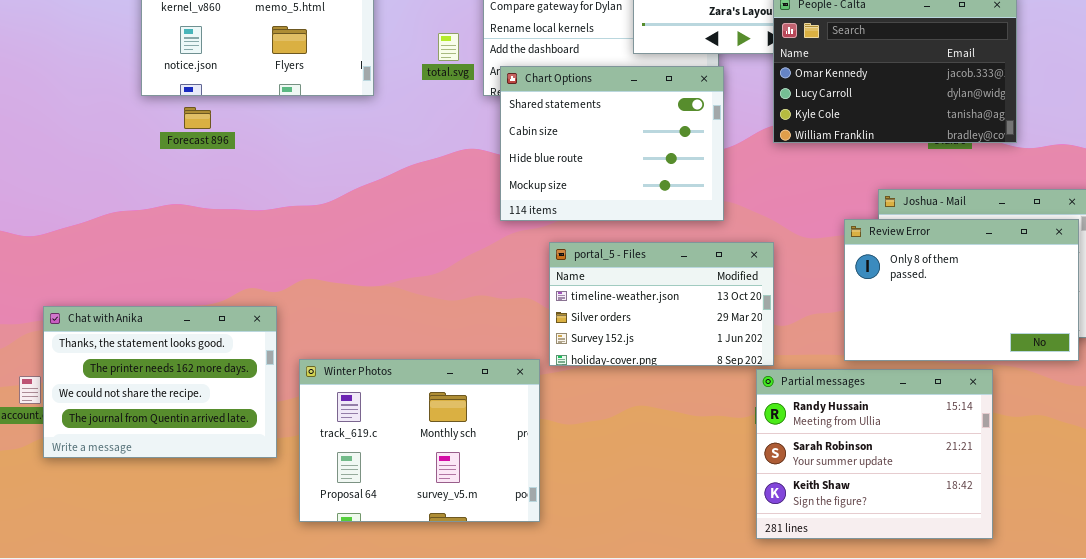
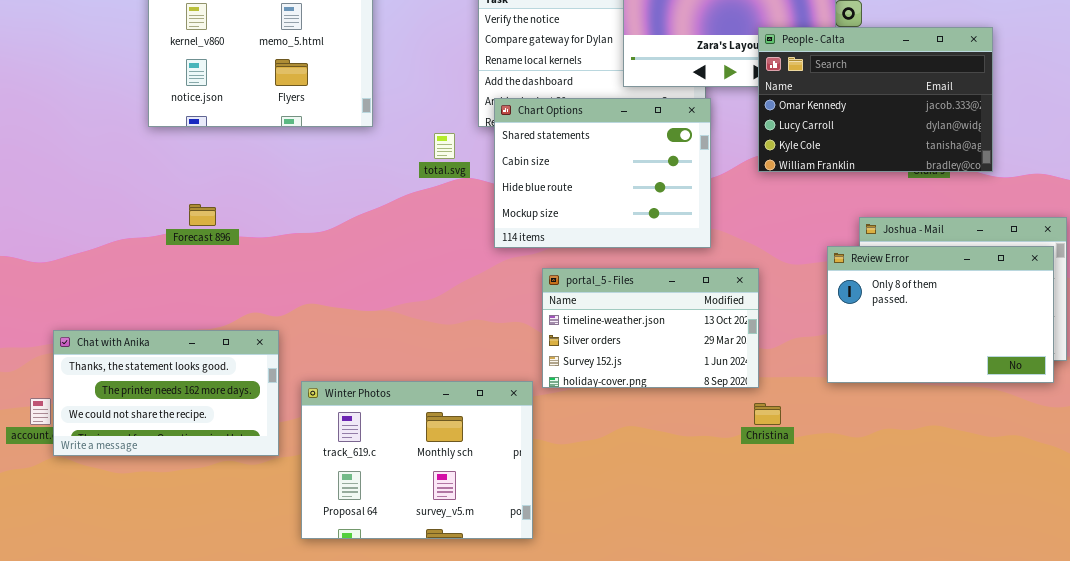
total.svg: [438,33,459,61] -> [434,133,455,159], moved
Forecast 896: [184,107,211,129] -> [189,204,216,226], moved
Chat with Anika: [43,306,277,458] -> [53,330,279,456], resized
Partial messages: [756,369,993,539] -> none, closed

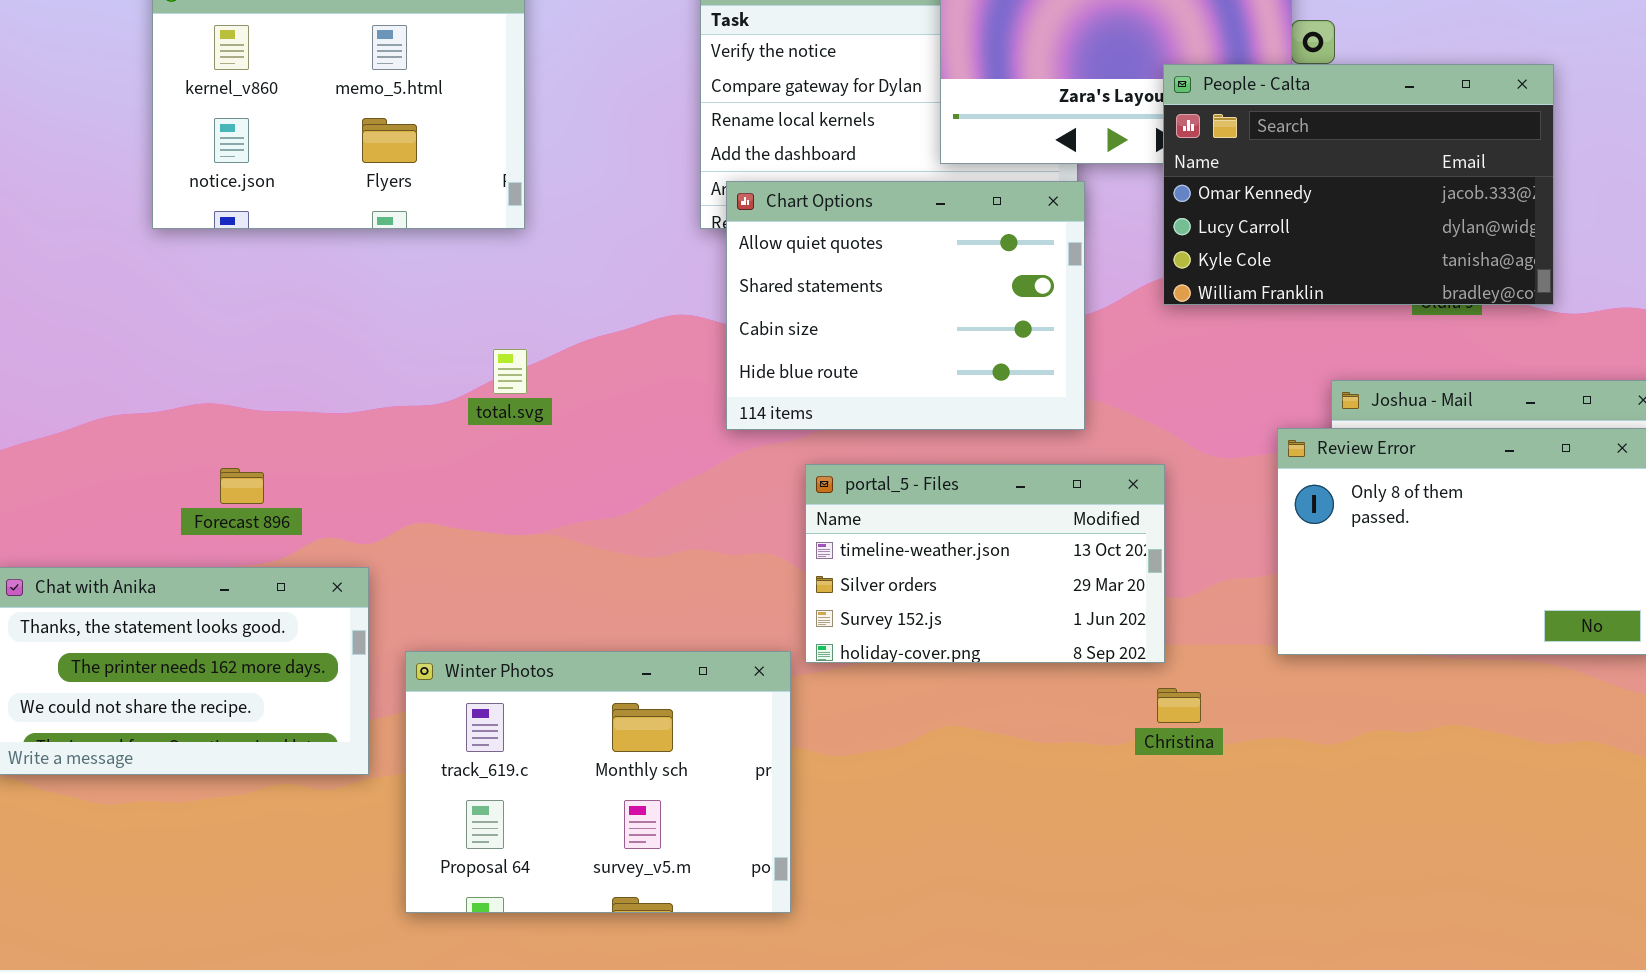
Chart Options: [494,98,711,248] -> [726,181,1085,430], scrolled up 1 row
total.svg: [434,133,455,159] -> [493,349,527,394], moved
Forecast 896: [189,204,216,226] -> [220,468,264,504], moved

